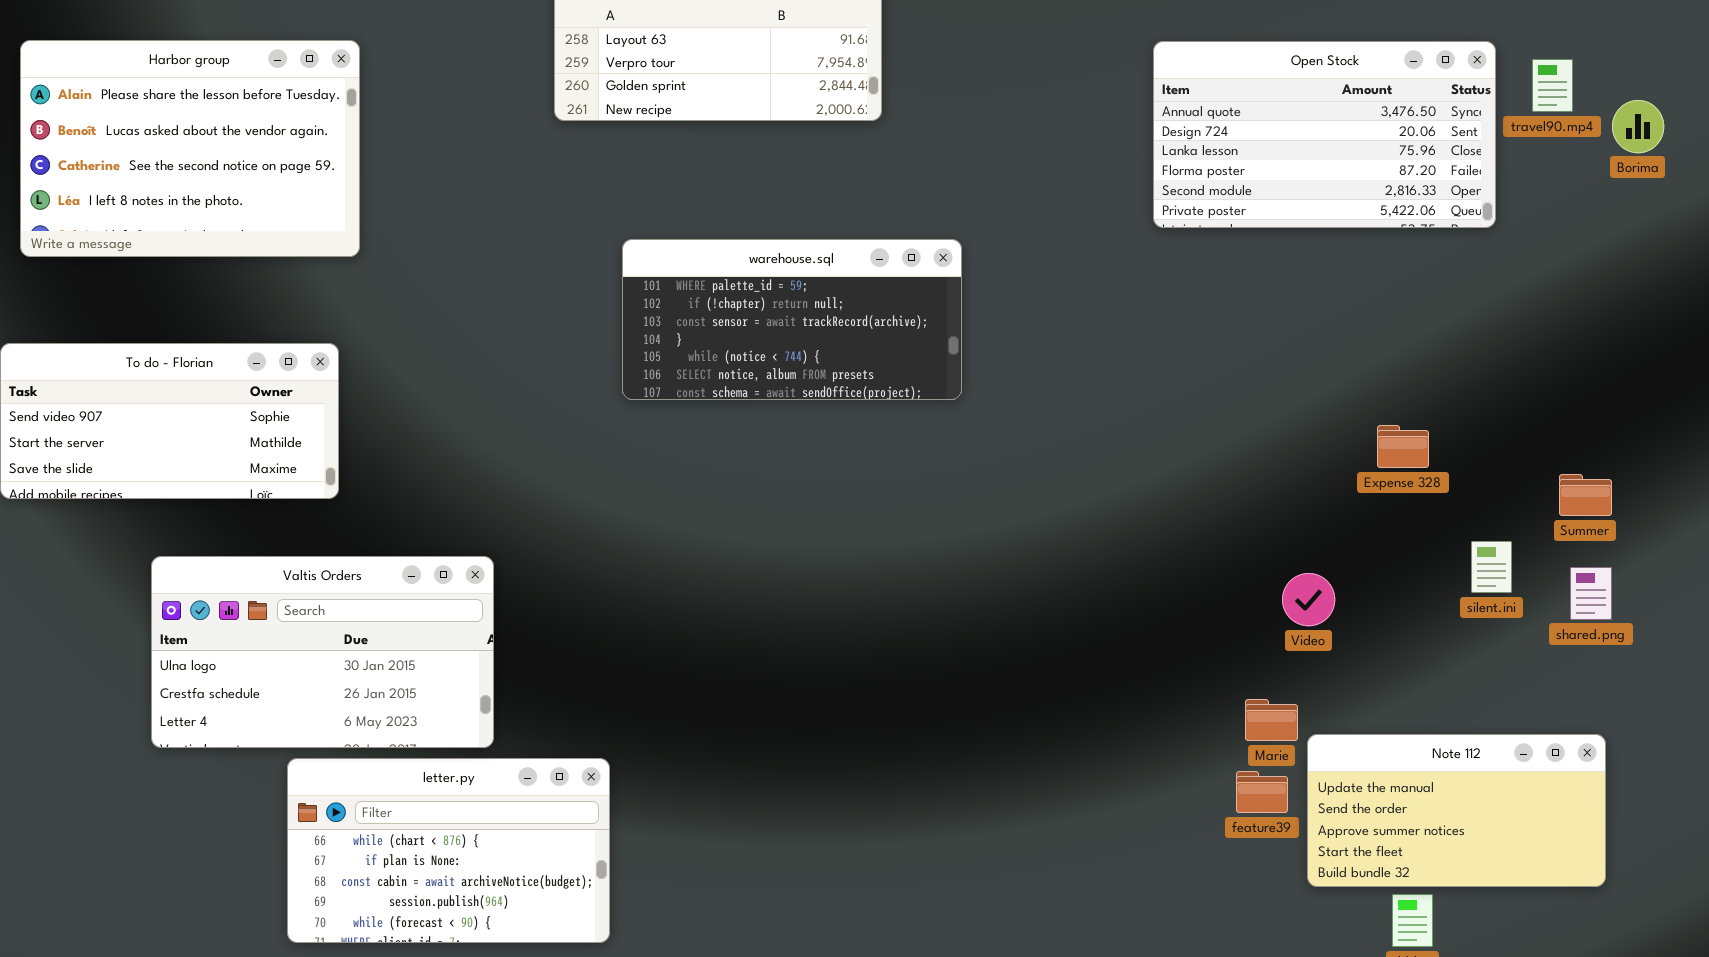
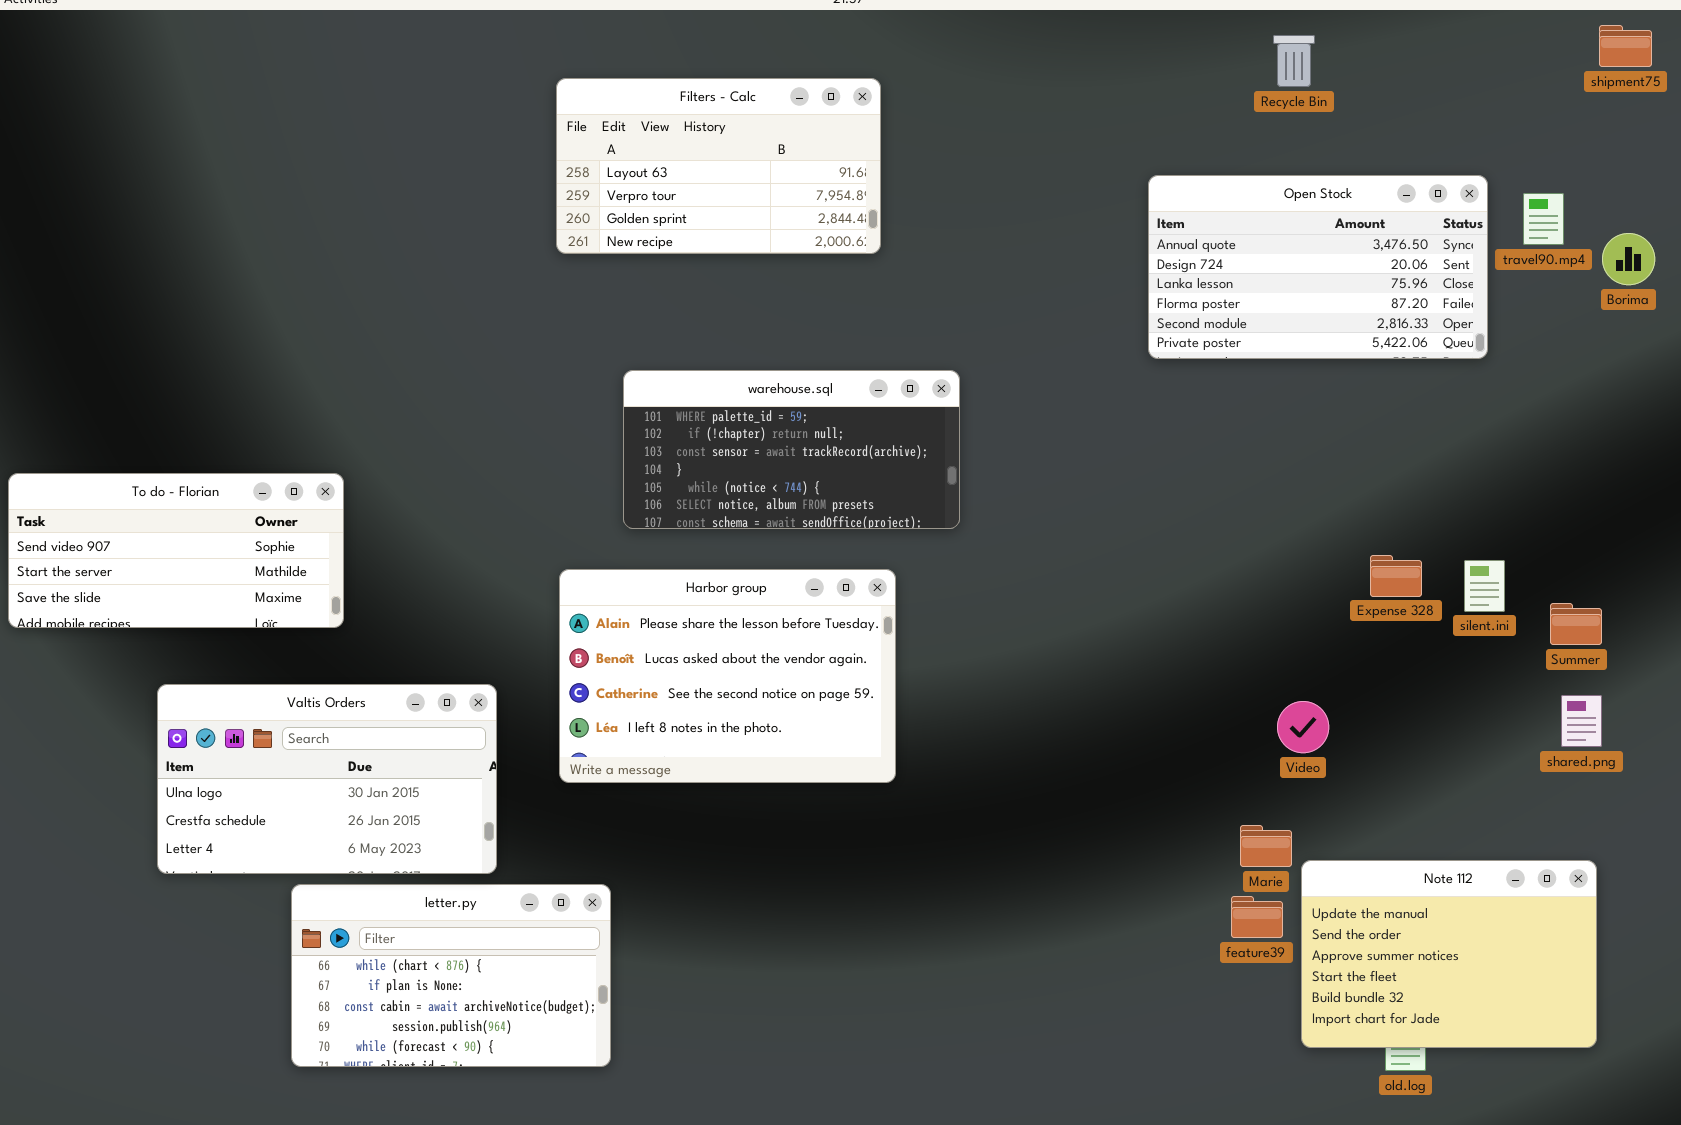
Harbor group: [20,40,360,257] -> [559,569,896,783], moved
silent.ini: [1471,541,1512,593] -> [1464,560,1505,612], moved
Note 112: [1307,734,1606,887] -> [1301,860,1597,1048], resized

